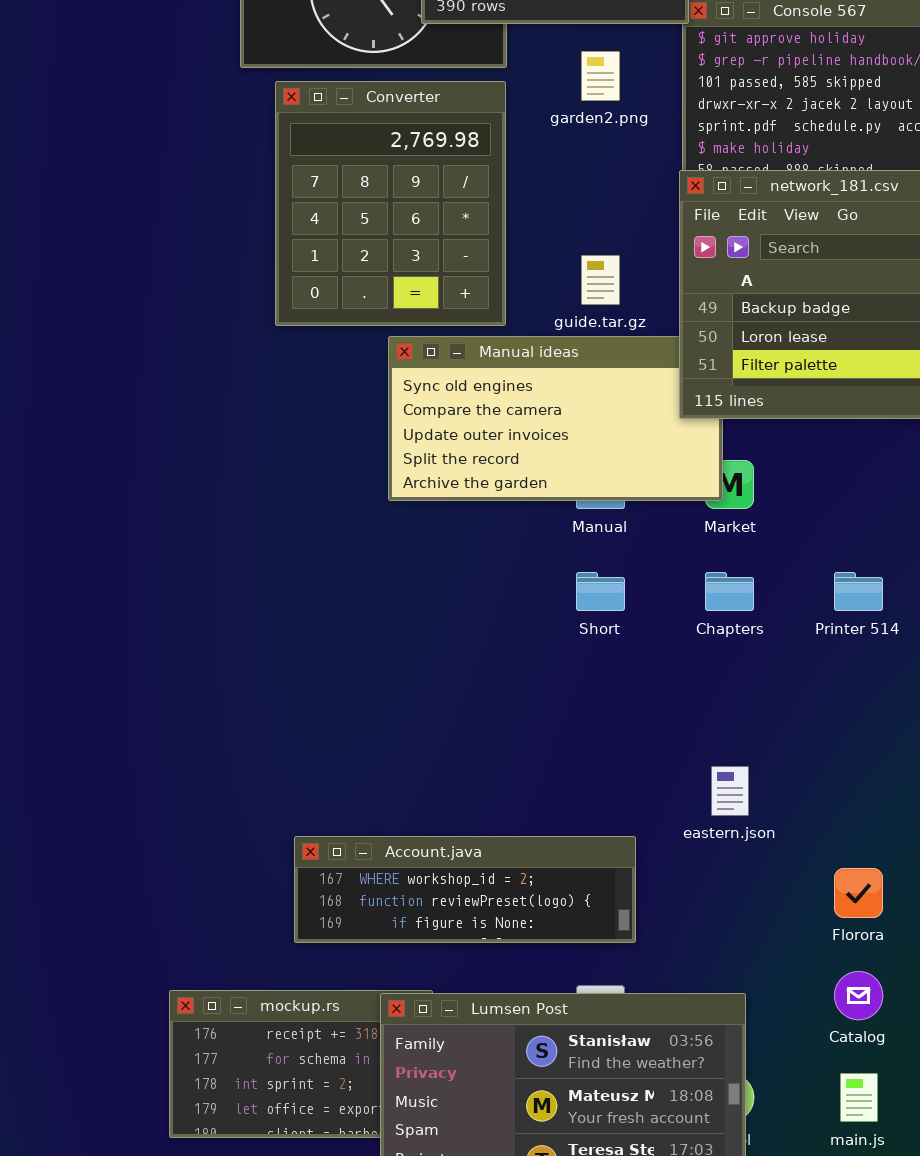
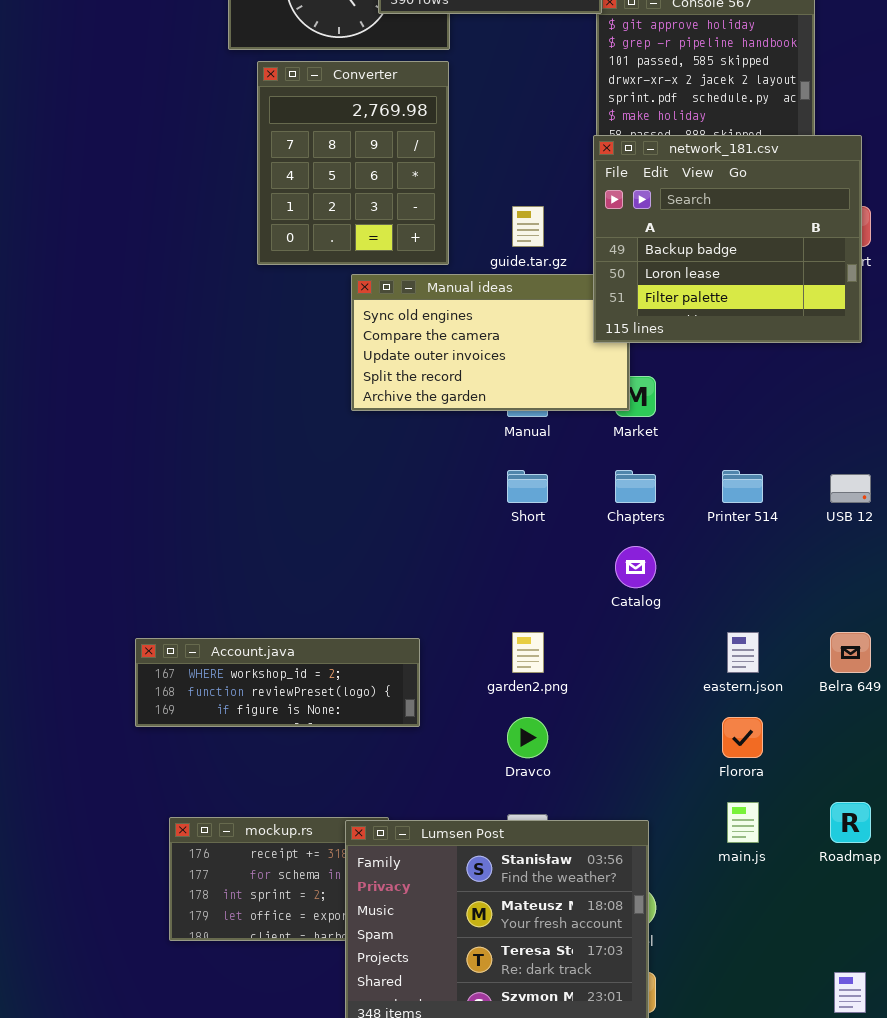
garden2.png: [581,51,620,101] -> [512,632,544,673], moved
eastern.json: [711,766,749,816] -> [727,632,759,673], moved
Account.java: [294,836,636,943] -> [135,638,420,727], moved
Catalog: [834,971,883,1020] -> [615,546,656,588], moved
main.js: [840,1073,878,1122] -> [727,802,759,843], moved

